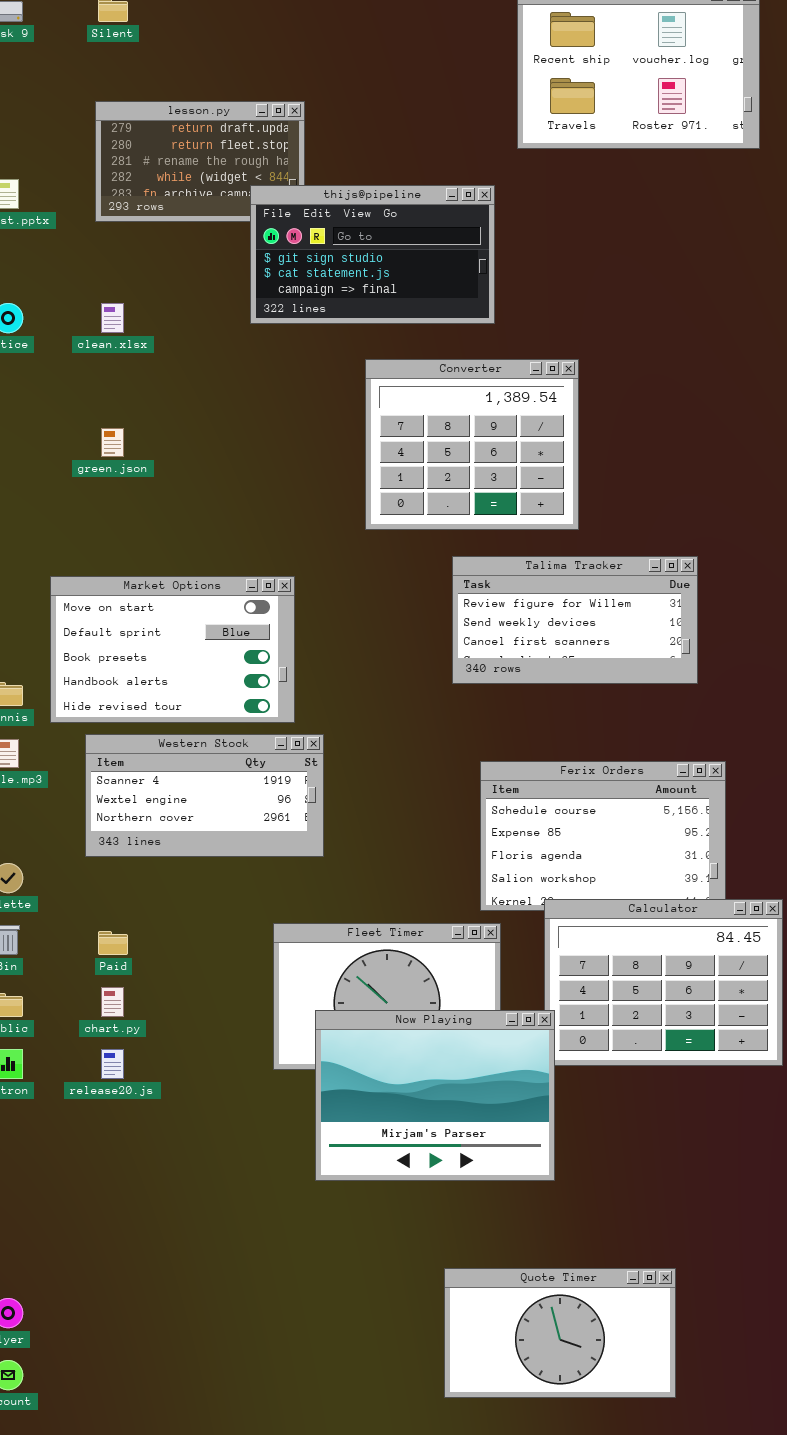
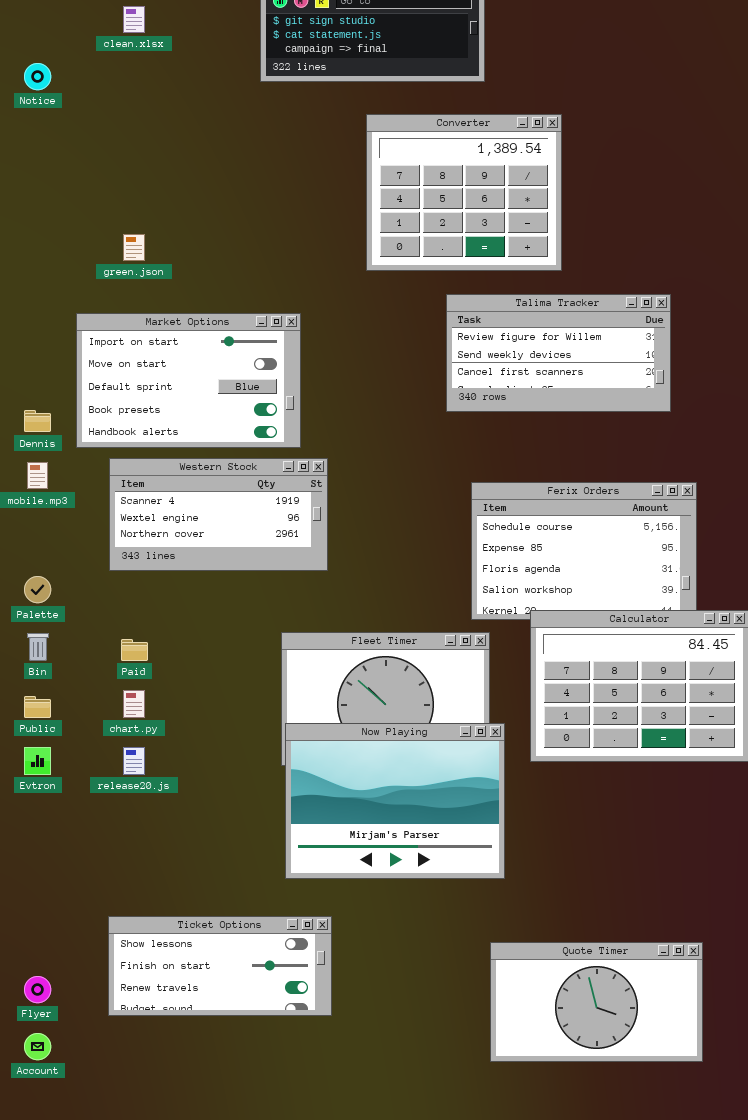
clean.xlsx: [101,303,124,333] -> [123,6,145,33], moved
green.json: [101,428,124,457] -> [123,234,145,261], moved
Market Options: [50,576,295,723] -> [76,313,301,448], scrolled up 1 row
Now Playing: [315,1010,555,1181] -> [285,723,505,879], moved
Ticket Options: none -> [108,916,332,1016], opened
Quote Timer: [444,1268,676,1398] -> [490,942,703,1062], moved

